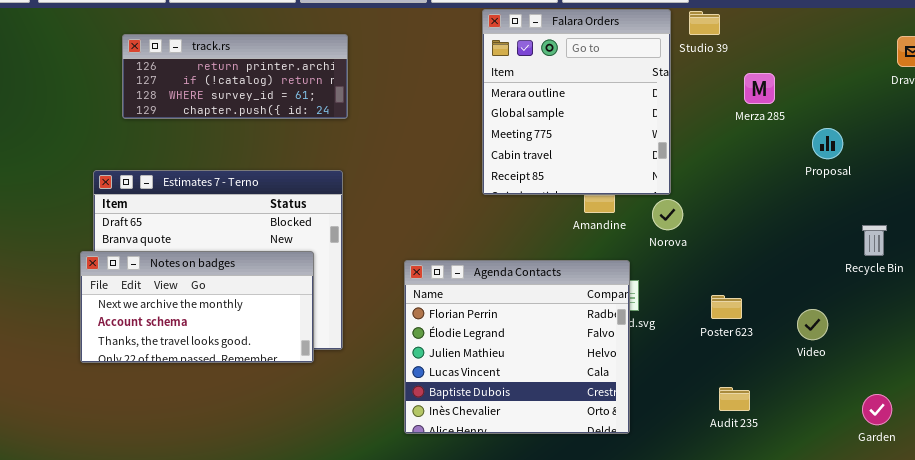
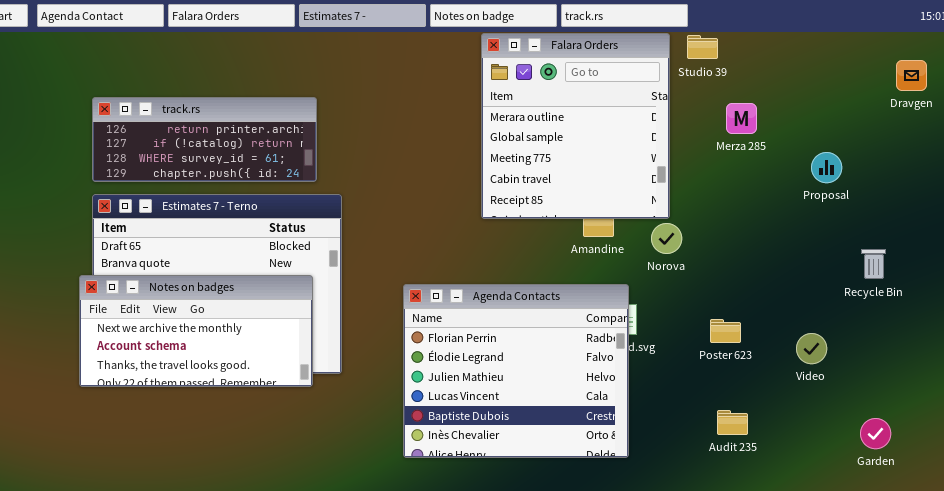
track.rs: [122,34,348,119] -> [92,97,317,182], moved
Merza 285: [744,73,775,104] -> [726,103,757,134], moved

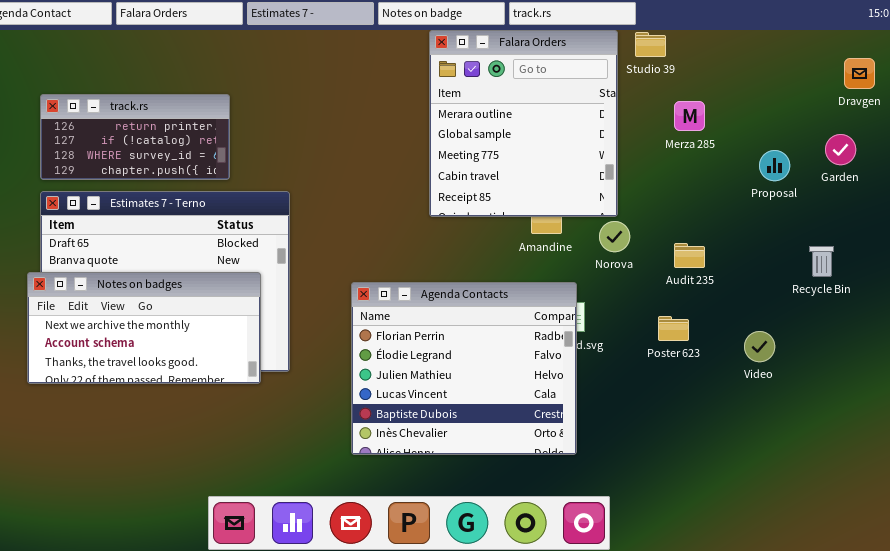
track.rs: [92,97,317,182] -> [40,94,230,180], resized
Audit 235: [717,410,748,435] -> [674,243,705,268], moved
Garden: [860,418,891,449] -> [825,134,856,165], moved

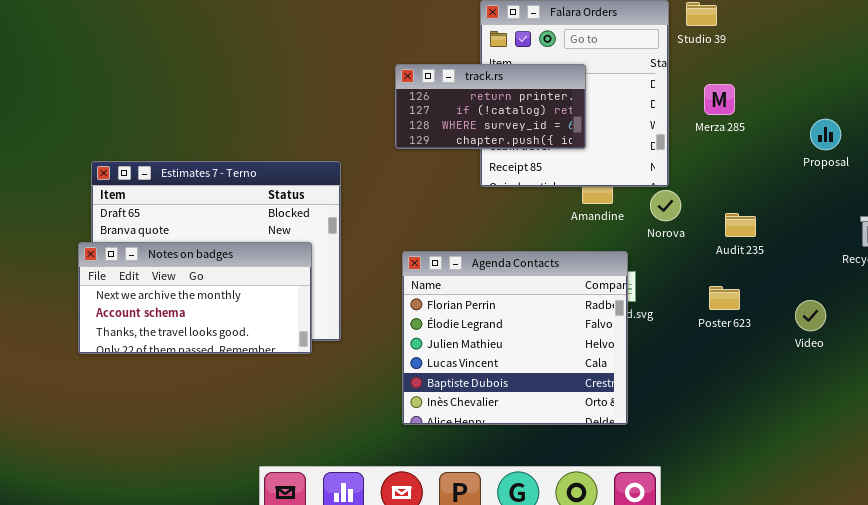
track.rs: [40,94,230,180] -> [395,64,586,149], moved
Merza 285: [674,101,705,131] -> [704,84,735,115], moved

